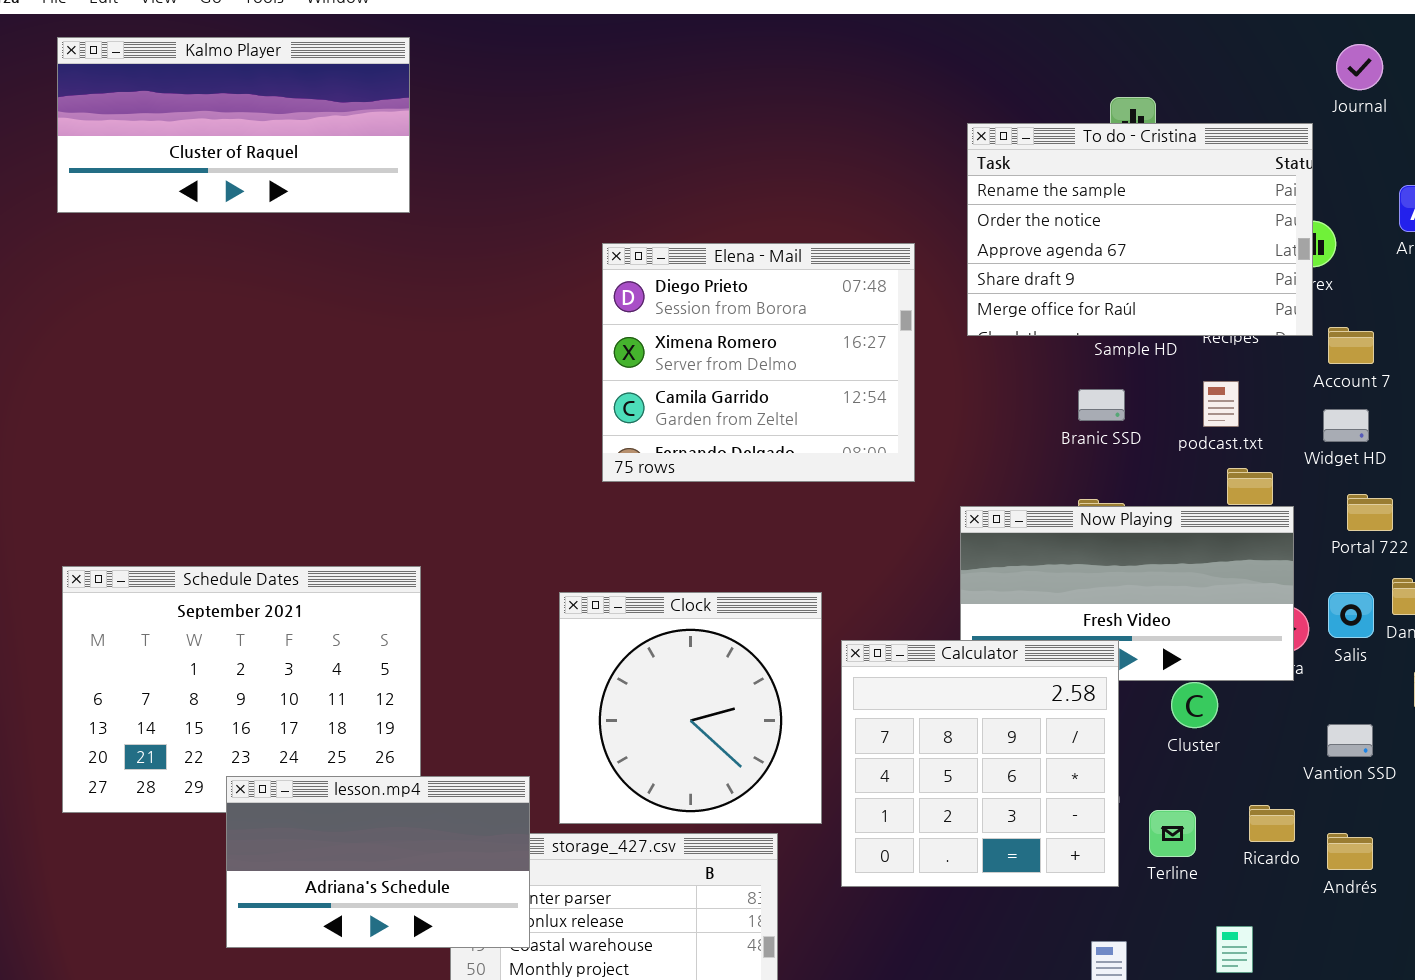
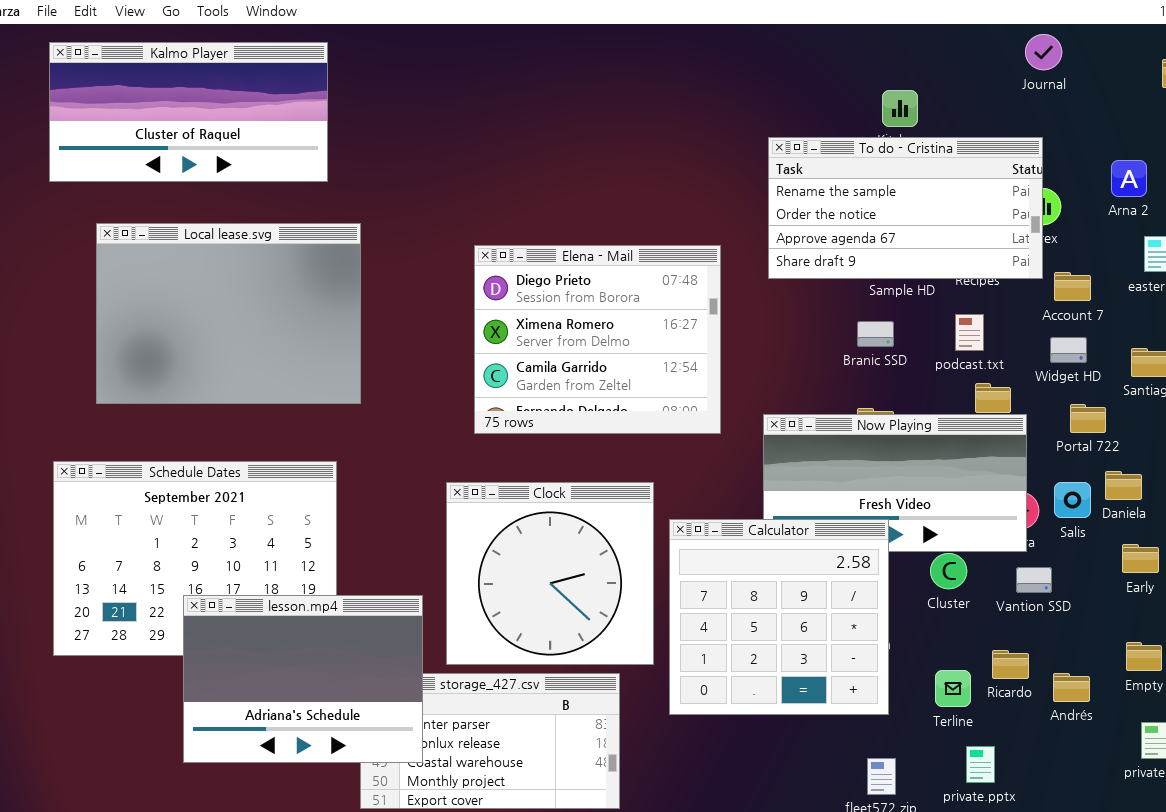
Journal: [1336,44,1383,90] -> [1025,34,1062,70], moved
To do - Cristina: [967,123,1313,336] -> [768,137,1043,279], resized
Elena - Mail: [602,243,915,482] -> [474,245,721,434], moved
Local lease.svg: none -> [96,223,361,404], opened
Vantion SSD: [1327,724,1373,757] -> [1016,567,1052,593], moved
lesson.mp4: [226,776,530,948] -> [183,595,423,763], resized
Terline: [1149,810,1196,857] -> [935,670,971,707], moved

